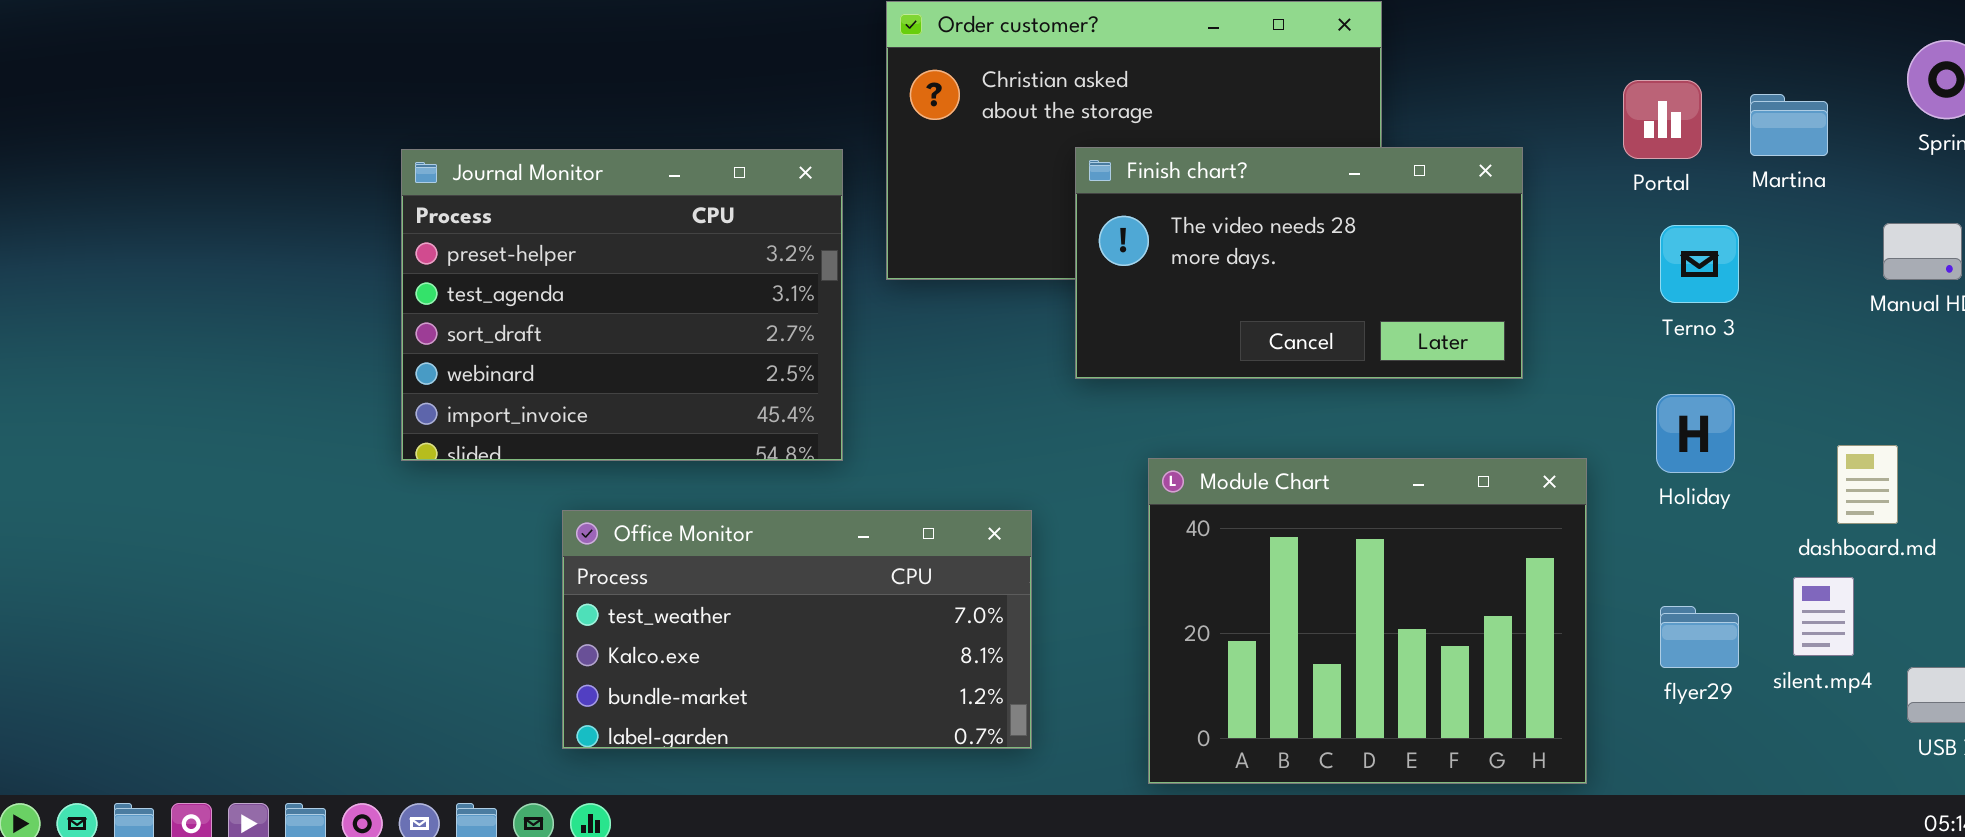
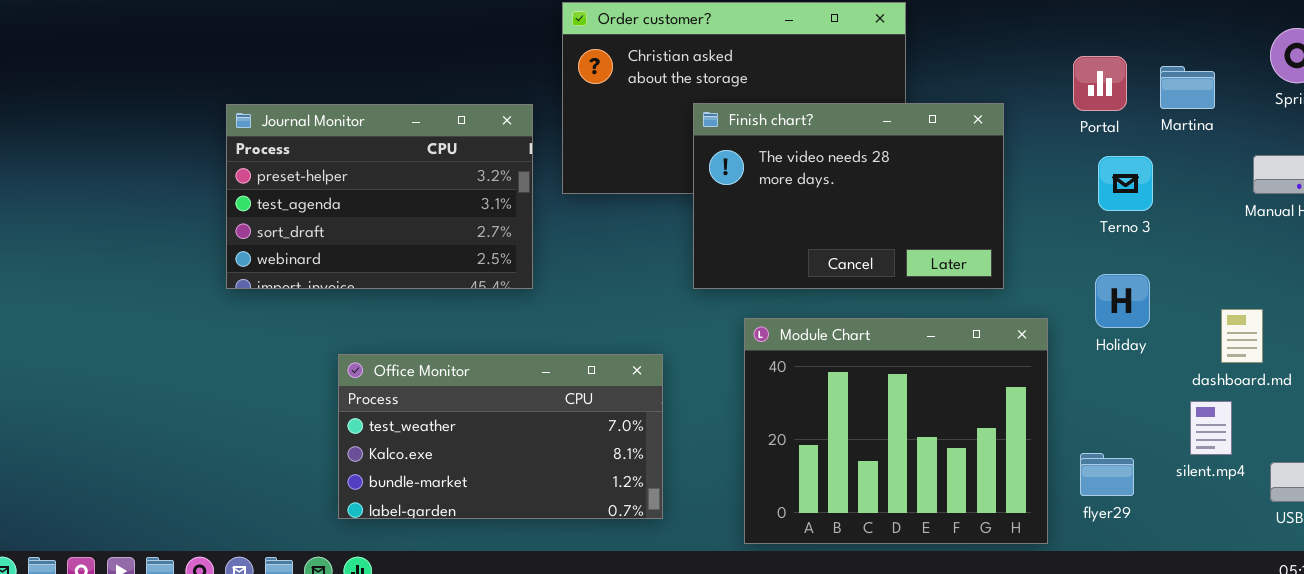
Finish chart?: [1075,147,1523,379] -> [693,103,1004,289], resized
Journal Monitor: [401,149,843,461] -> [226,104,533,289], resized
flyer29: [1660,606,1739,668] -> [1080,453,1134,496], moved

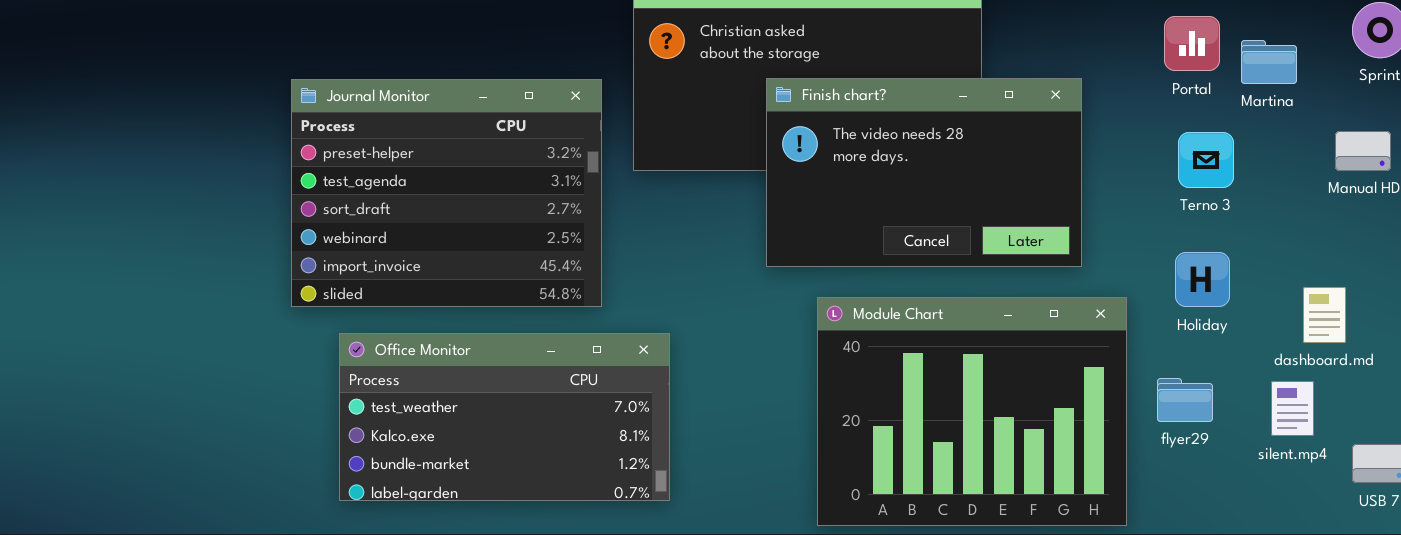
Portal: [1073,56,1127,111] -> [1164,16,1220,71], moved
Journal Monitor: [226,104,533,289] -> [291,79,602,307], resized
Office Monitor: [338,354,663,519] -> [339,333,670,501], moved
flyer29: [1080,453,1134,496] -> [1157,378,1213,422], moved

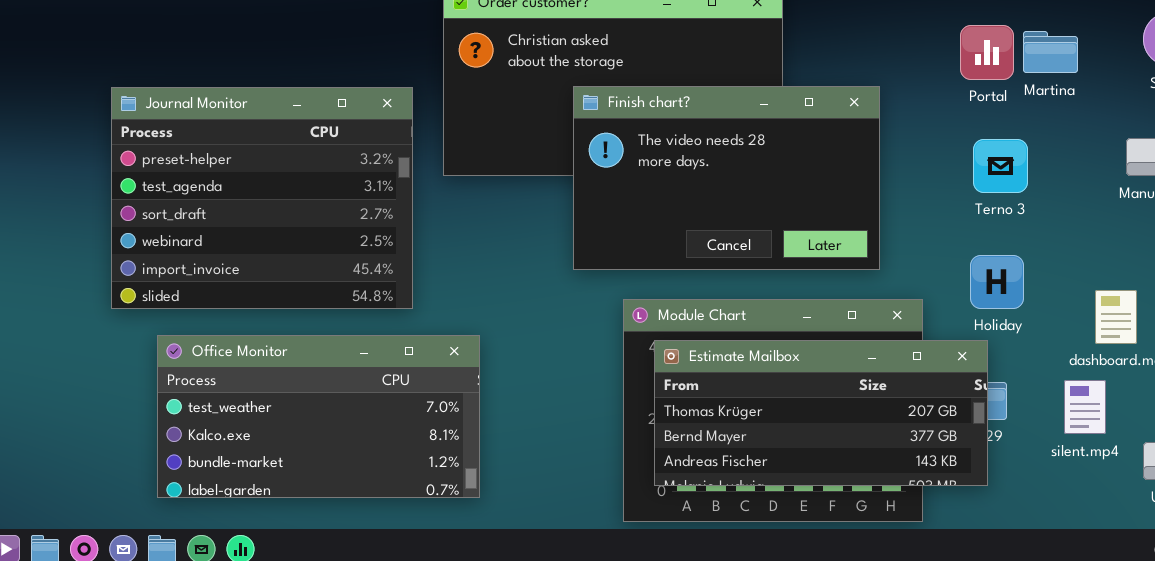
Martina: [1241,40,1297,84] -> [1023,31,1078,73], moved
Estimate Mailbox: none -> [654,340,988,486], opened

